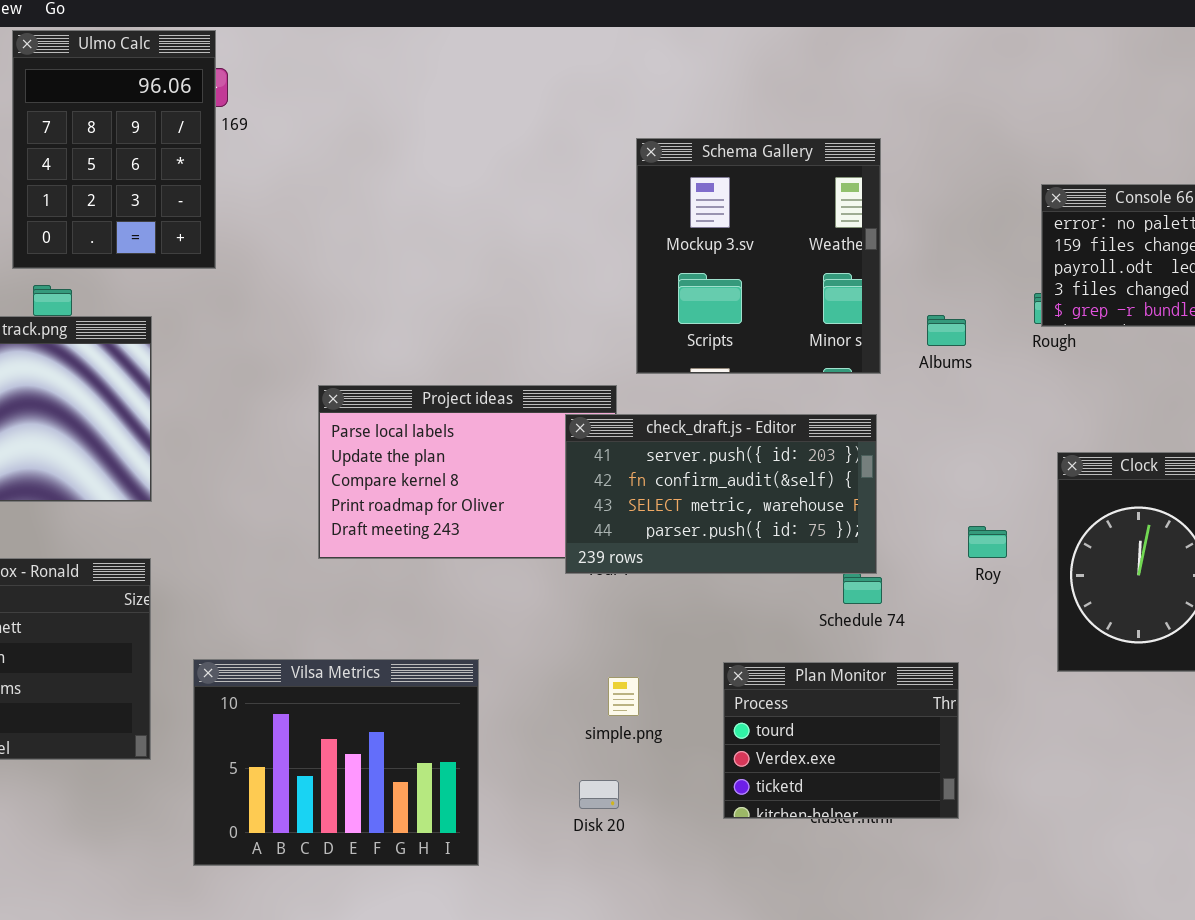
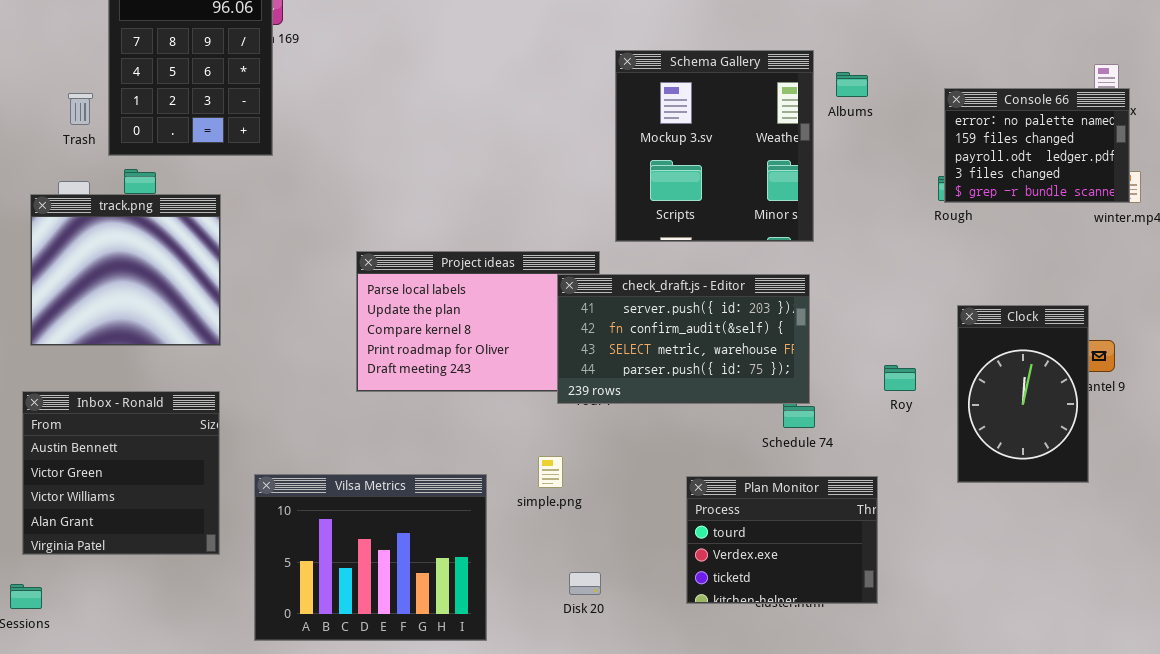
Albums: [927,315,966,346] -> [836,72,868,97], moved
simple.png: [608,677,639,716] -> [538,456,563,488], moved

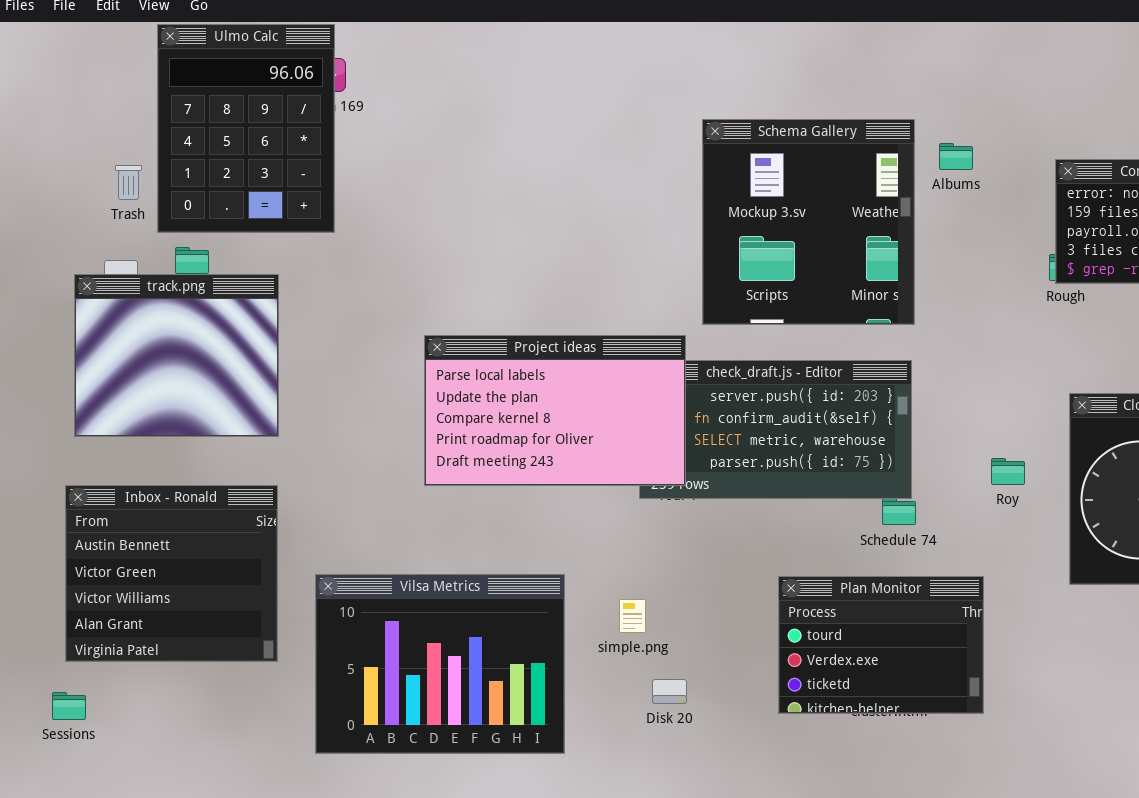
Project ideas: [356,251,600,392] -> [424,335,686,486], raised
simple.png: [538,456,563,488] -> [619,599,646,633], moved

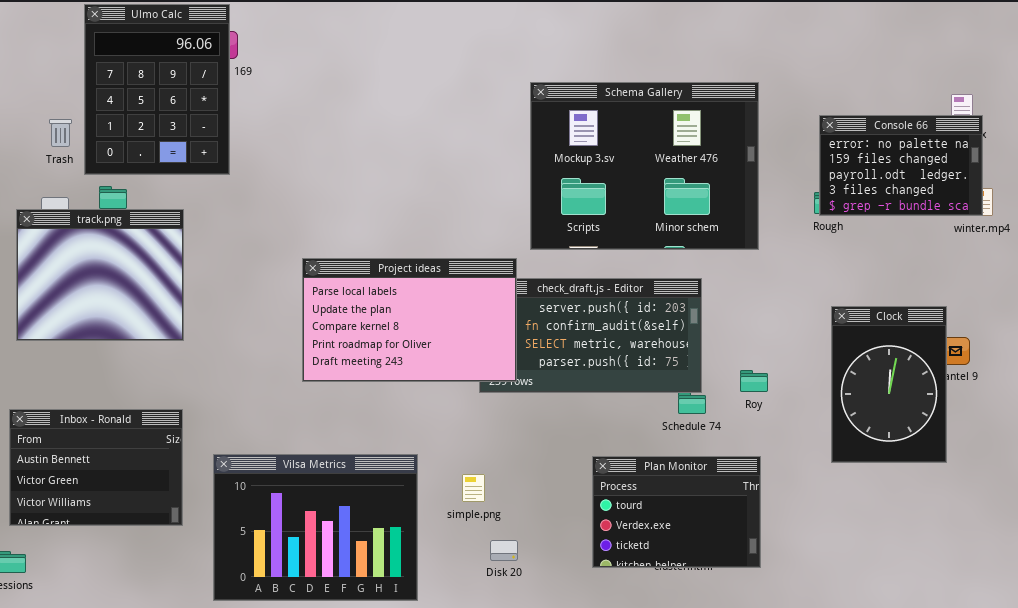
Schema Gallery: [702,119,915,325] -> [530,82,759,250], resized
Roy: [991,458,1025,485] -> [740,370,768,392], moved
Inbox - Ronald: [65,485,278,662] -> [9,409,183,526], resized

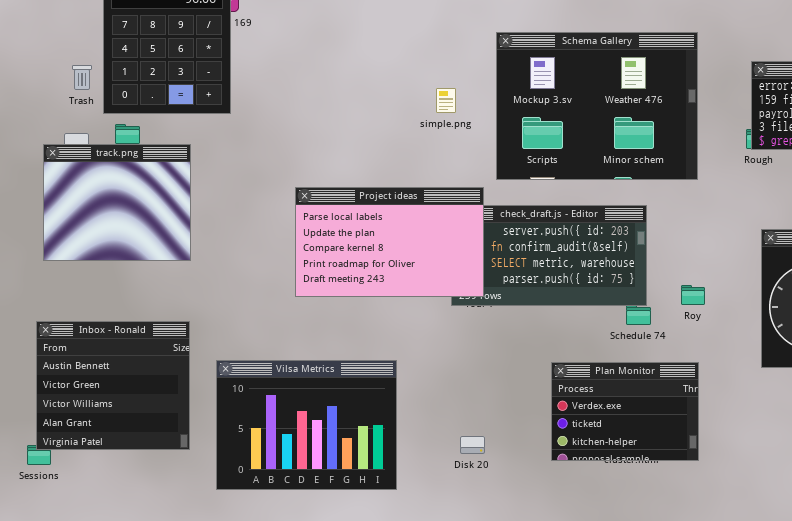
Inbox - Ronald: [9,409,183,526] -> [36,321,190,450], resized
Plan Monitor: [592,456,761,568] -> [551,362,699,461], scrolled down 1 row
simple.png: [462,474,485,502] -> [436,88,456,113], moved

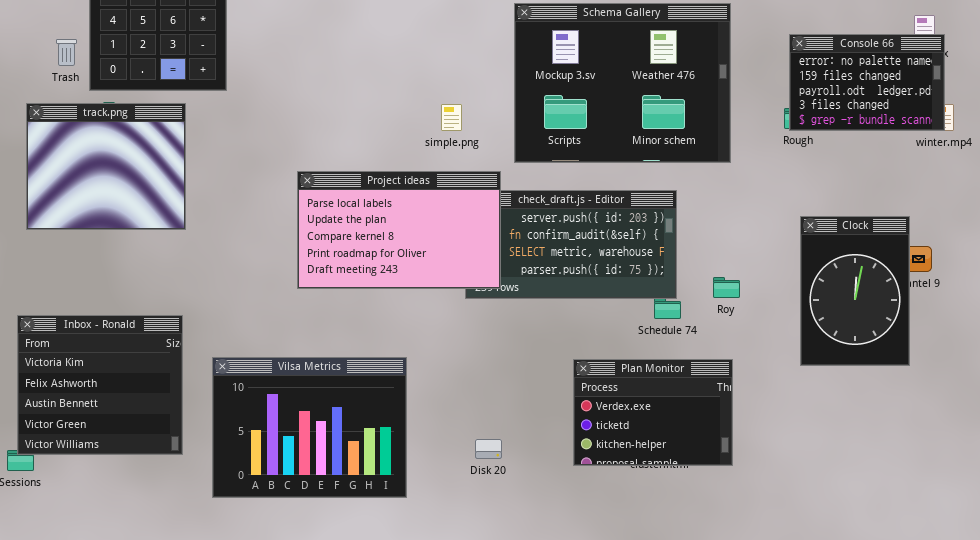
simple.png: [436,88,456,113] -> [441,104,462,131], moved
track.png: [43,144,191,261] -> [26,103,186,230], moved
Inbox - Ronald: [36,321,190,450] -> [17,315,183,455], scrolled up 2 rows

